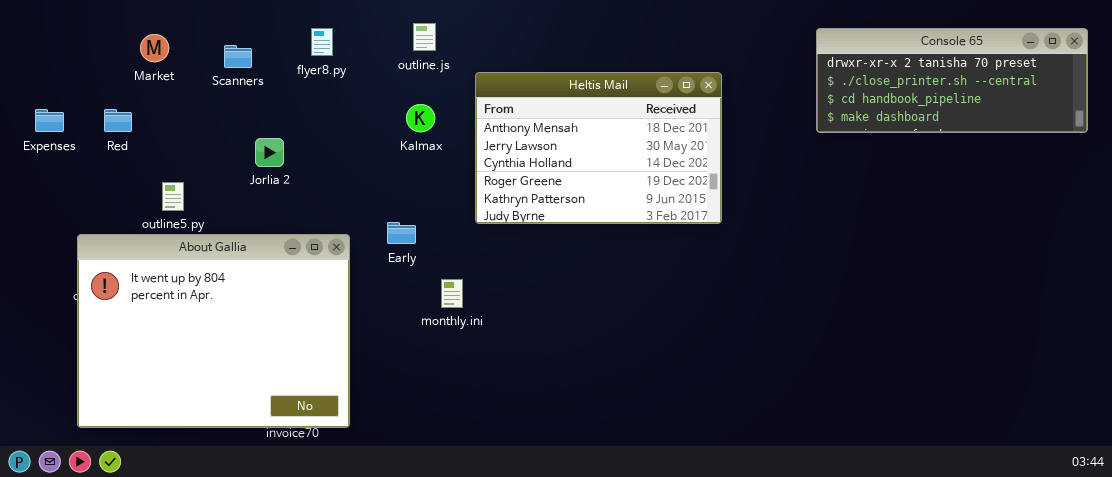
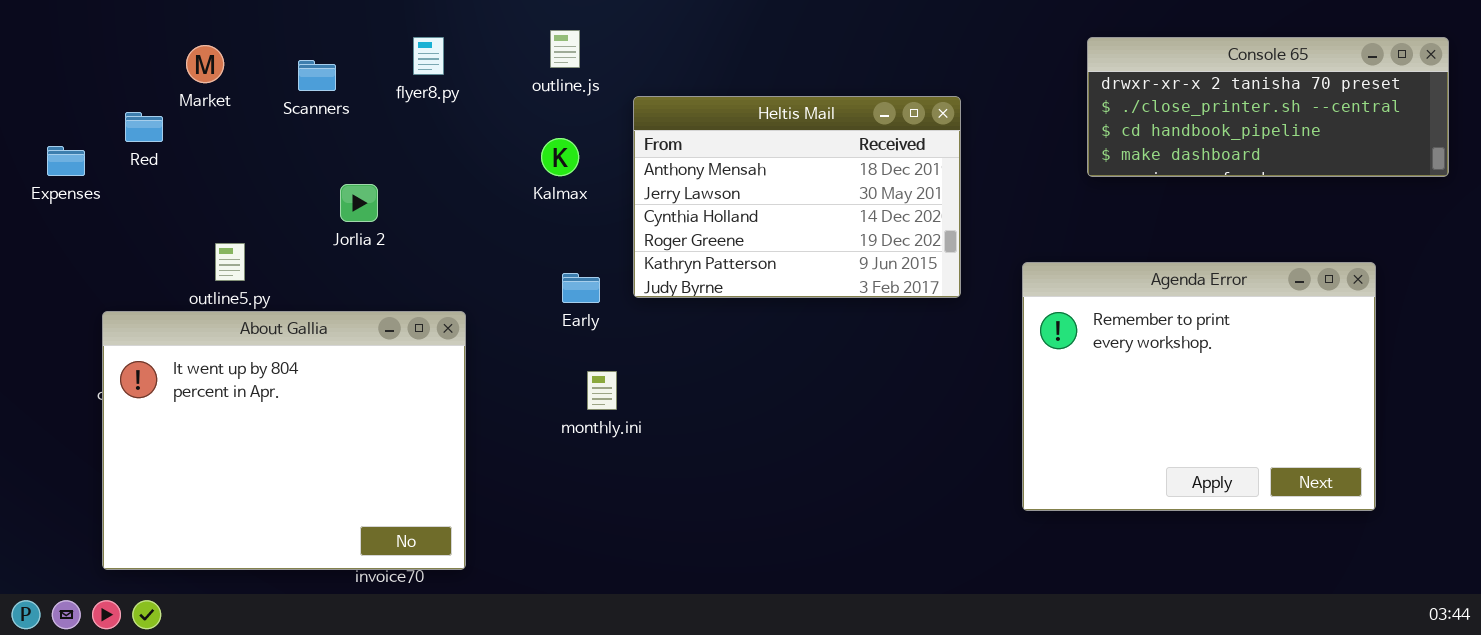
Red: [104,109,132,132] -> [125,112,163,142], moved
Agenda Error: none -> [1022,262,1376,511], opened
Early: [387,222,416,244] -> [562,273,600,303], moved

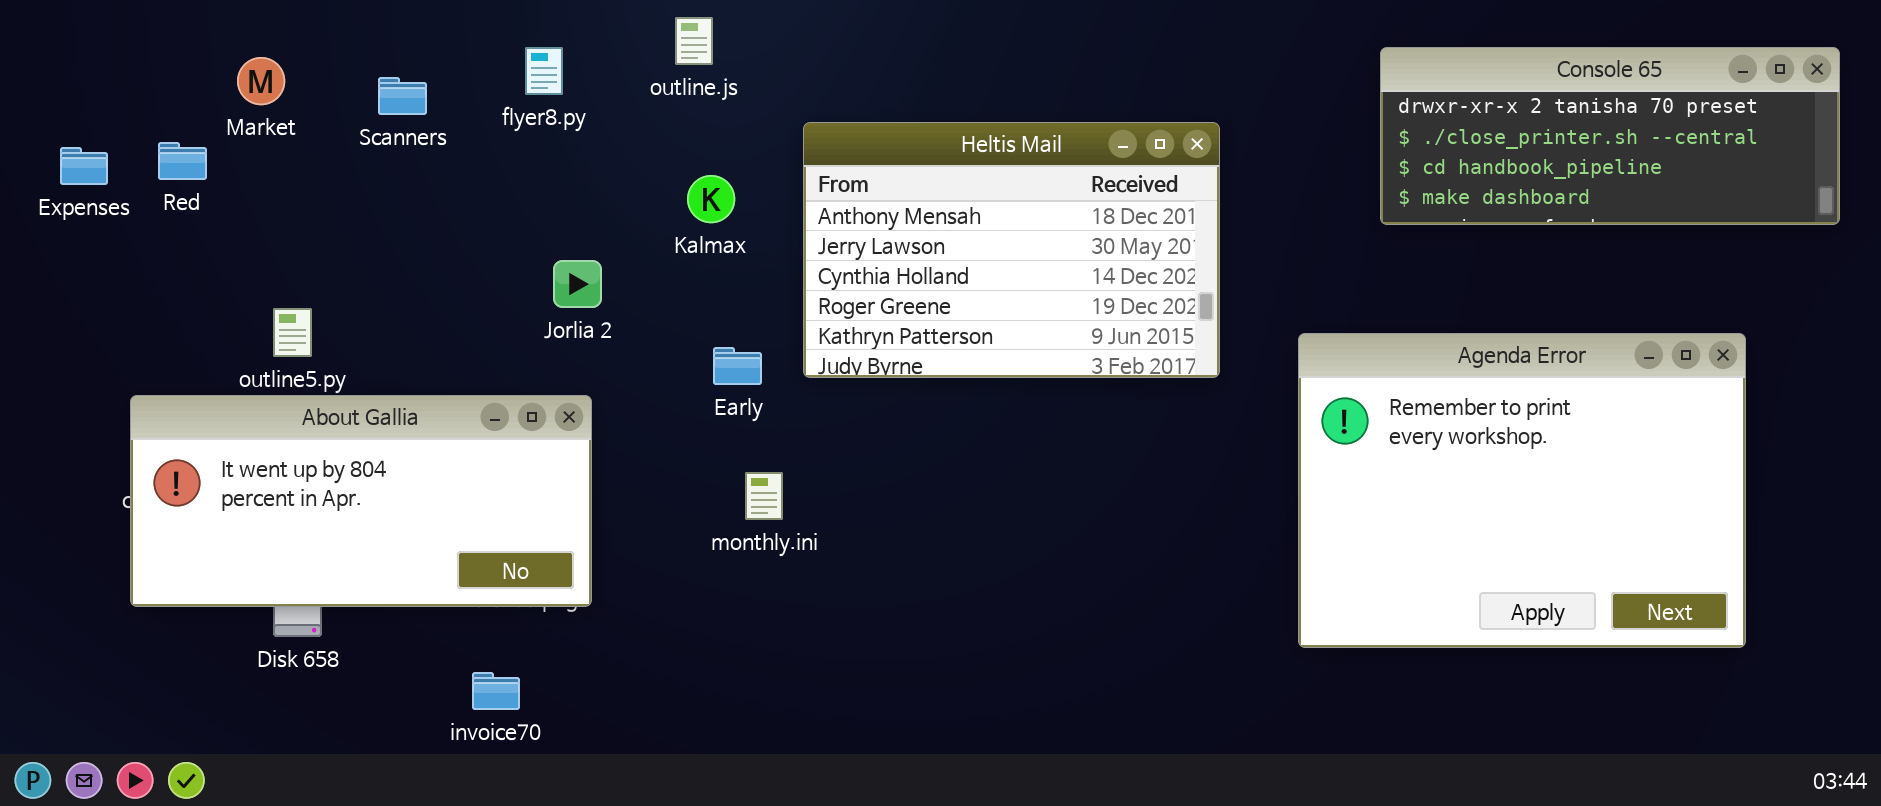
outline.js: [550,30,580,68] -> [675,17,713,65], moved
Expenses: [47,146,85,176] -> [60,147,108,185], moved
Jorlia 2: [340,184,378,222] -> [553,260,602,308], moved
About Gallia: [102,311,466,570] -> [130,395,592,607], resized

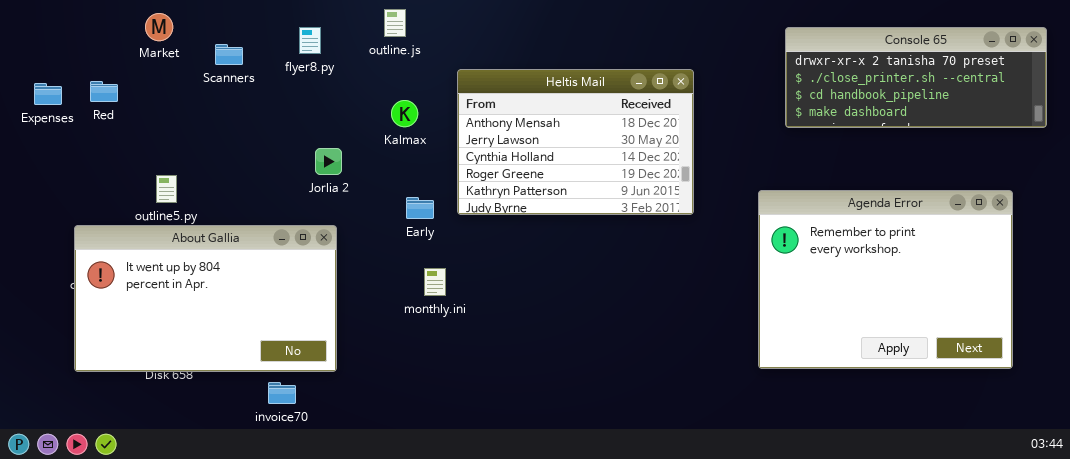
Market: [237,57,285,105] -> [145,13,173,41], moved
Agenda Error: [1298,333,1746,648] -> [758,190,1013,369], moved
About Gallia: [130,395,592,607] -> [74,225,337,372], resized

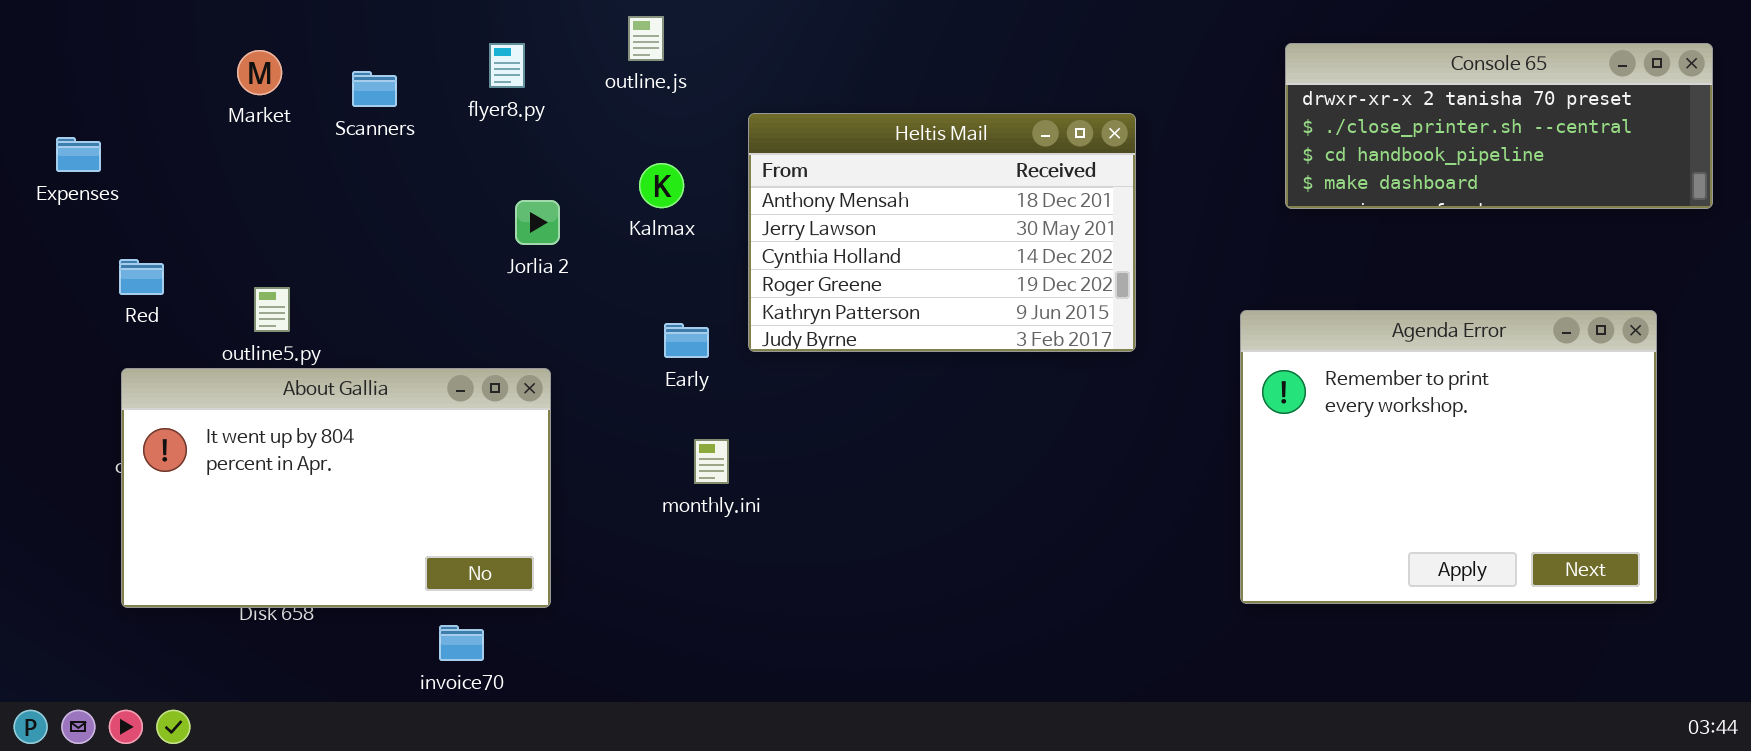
Market: [145,13,173,41] -> [237,50,282,95], moved
Red: [90,81,118,102] -> [119,259,164,295], moved
Jorlia 2: [315,148,342,175] -> [515,200,560,245], moved

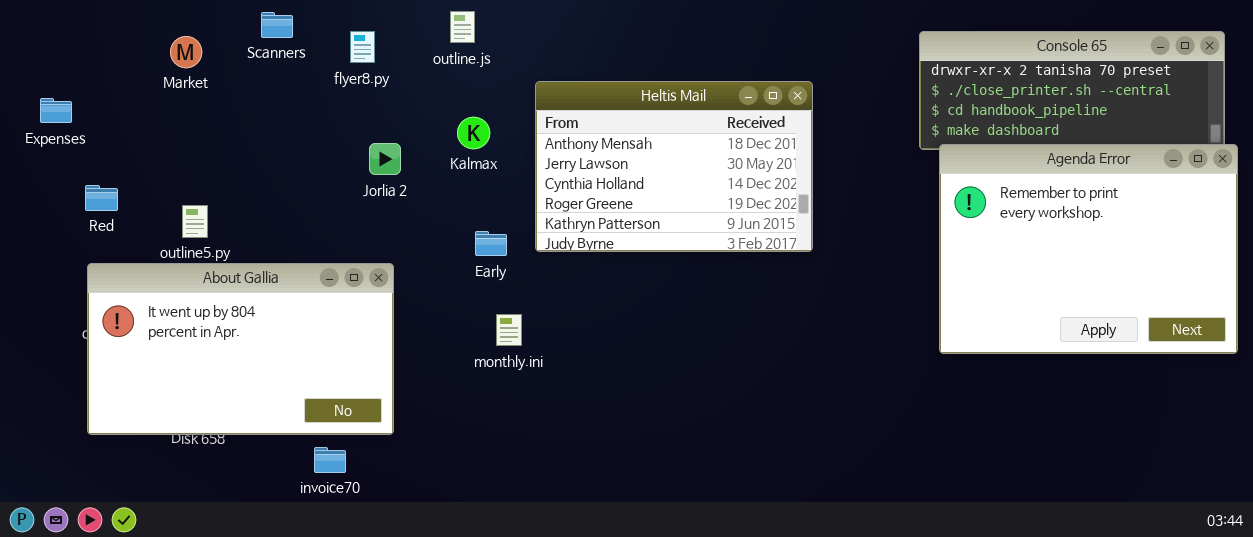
Scanners: [352,71,397,107] -> [261,12,293,38], moved
Agenda Error: [1240,310,1657,604] -> [939,144,1238,354], moved

